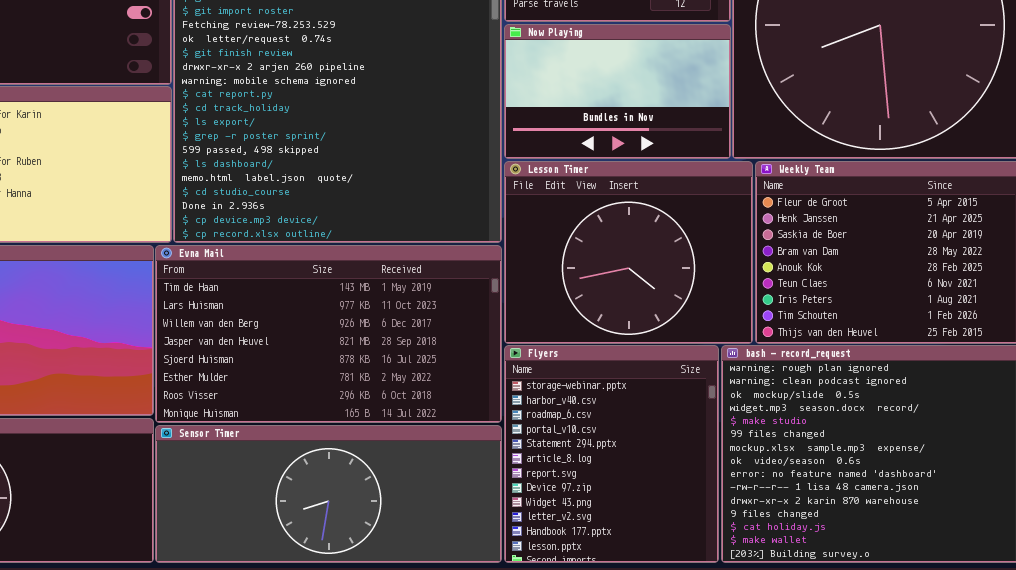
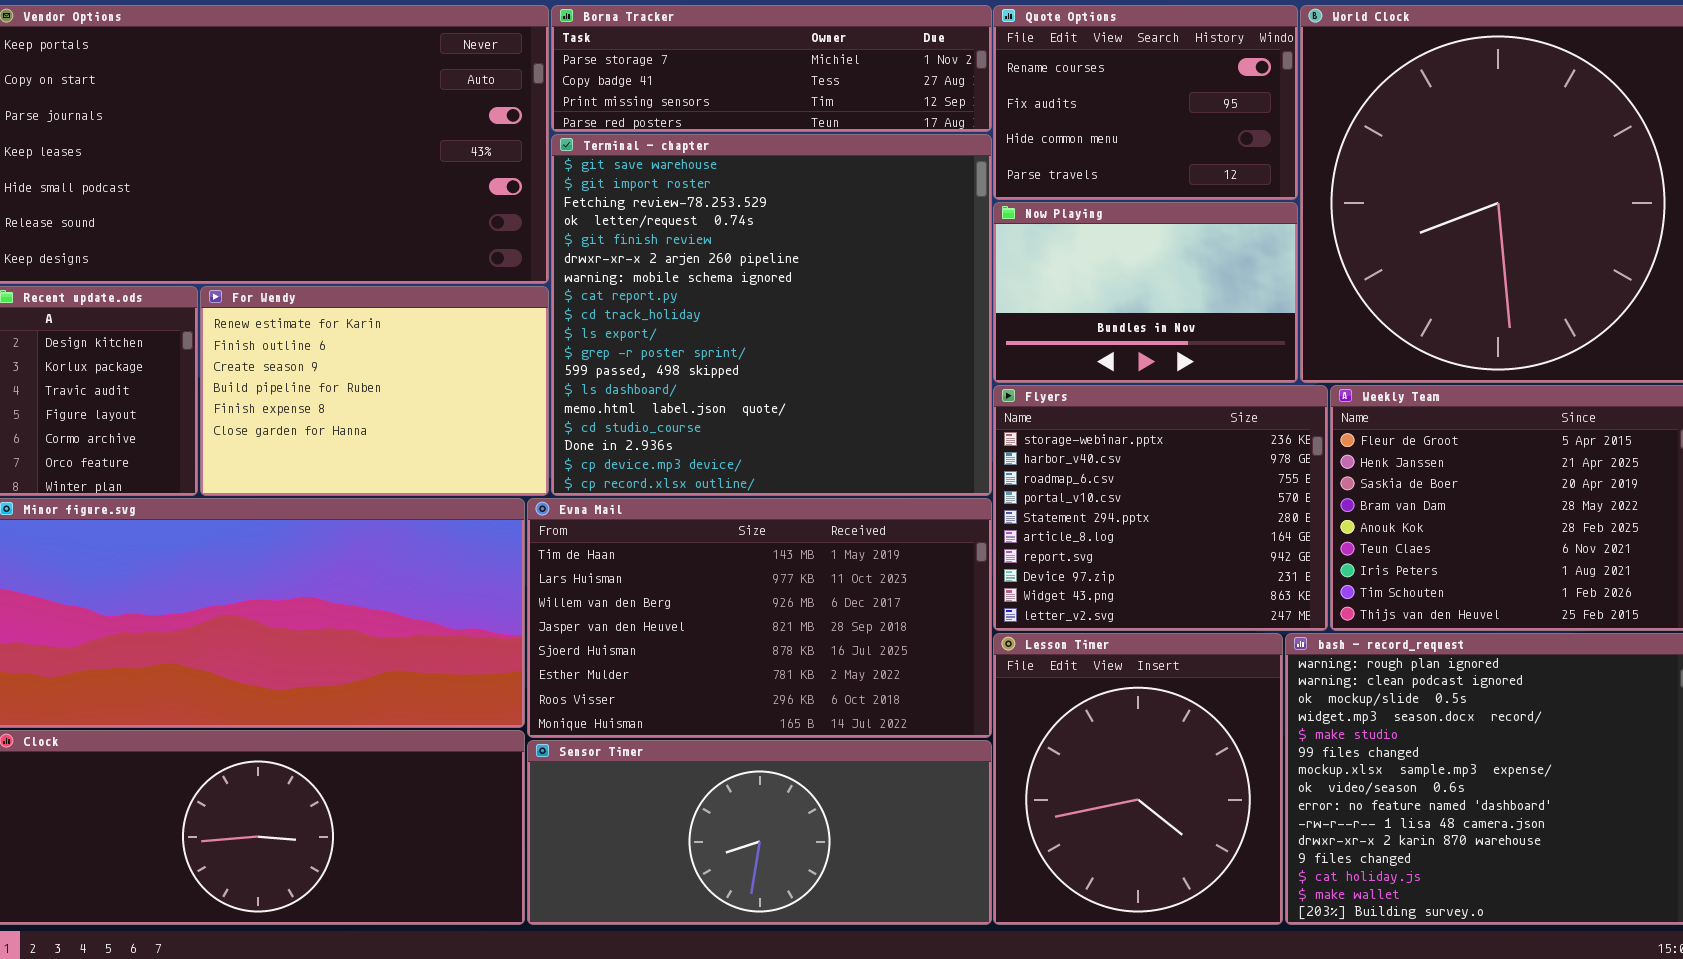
Lesson Timer: [504,161,753,344] -> [993,633,1283,925], moved, resized
Flyers: [504,345,719,563] -> [993,385,1328,631], moved, resized

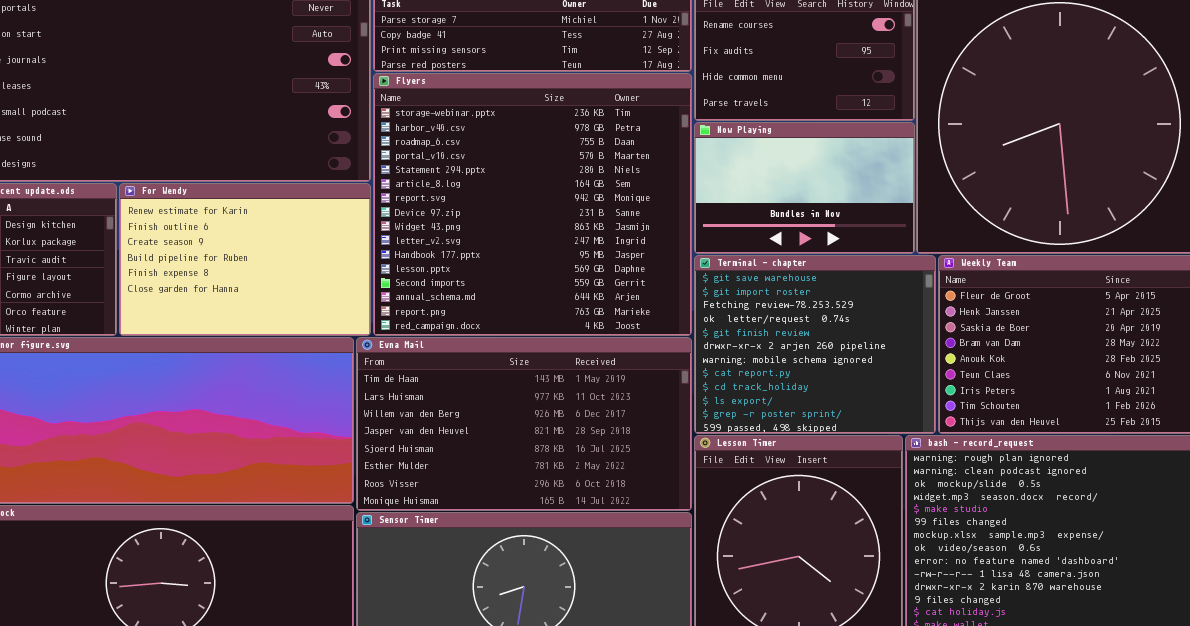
Terminal - chapter: [551,134,992,496] -> [694,255,936,434], moved, resized
Flyers: [993,385,1328,631] -> [373,73,692,336], moved, resized

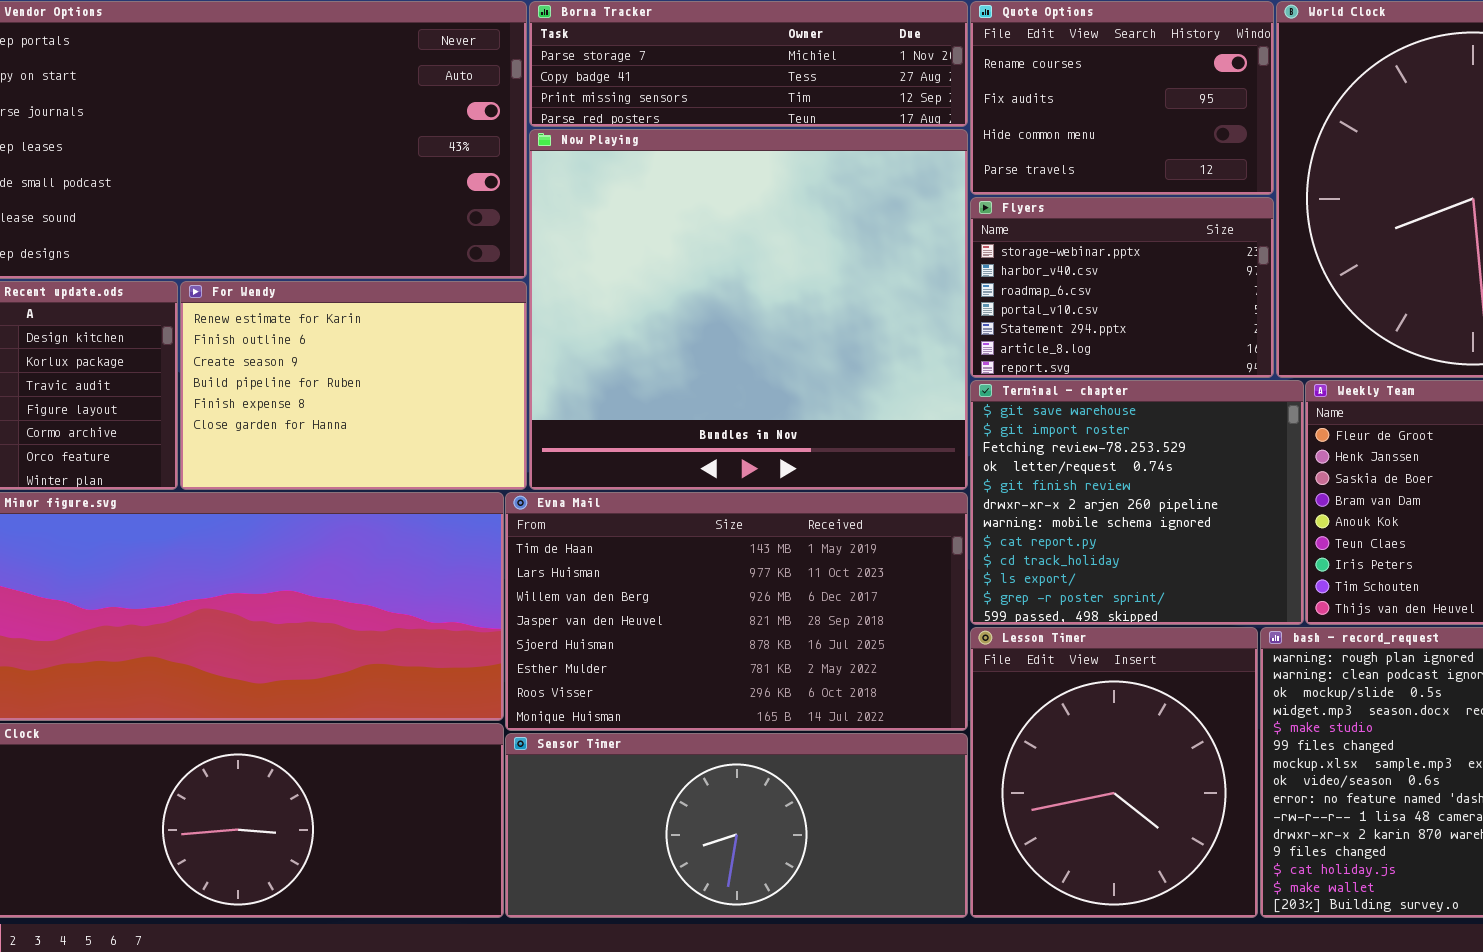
Flyers: [373,73,692,336] -> [970,197,1274,378], moved, resized
Now Playing: [694,122,915,254] -> [529,129,968,490], moved, resized

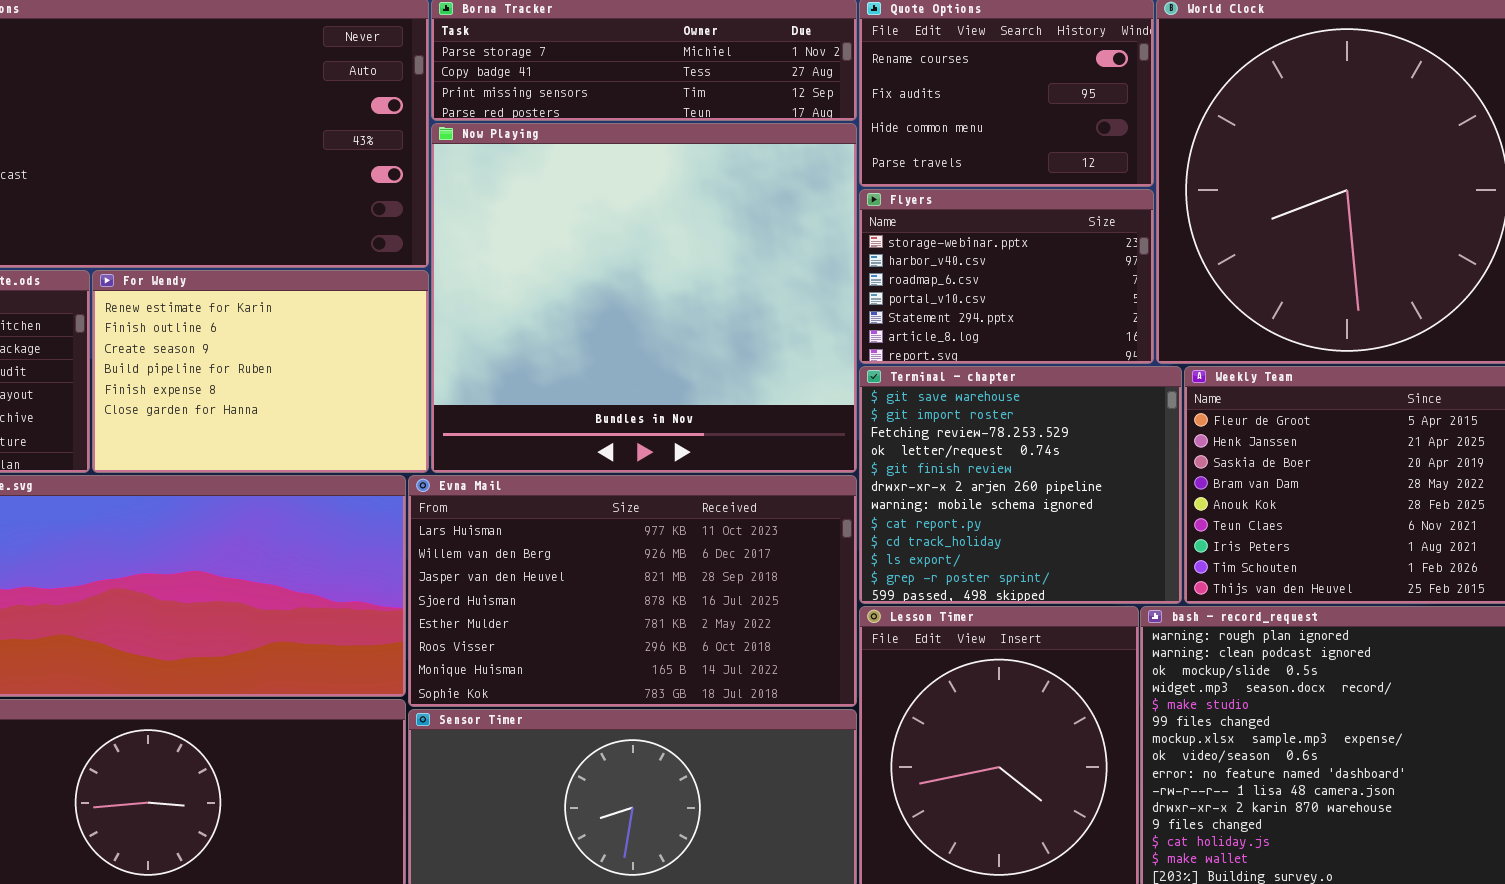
Evna Mail: [505,492,968,731] -> [408,475,857,707], scrolled down 1 row

